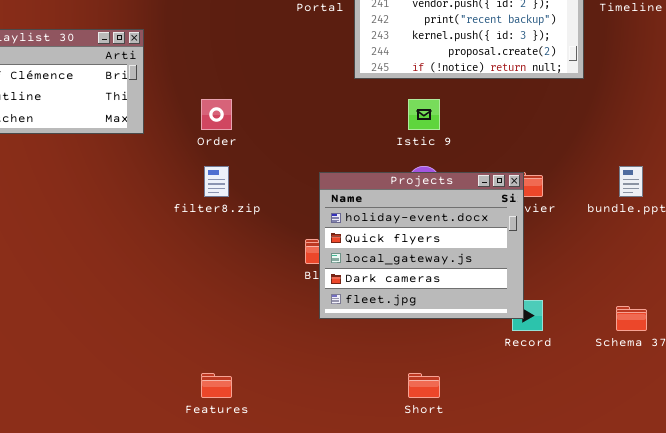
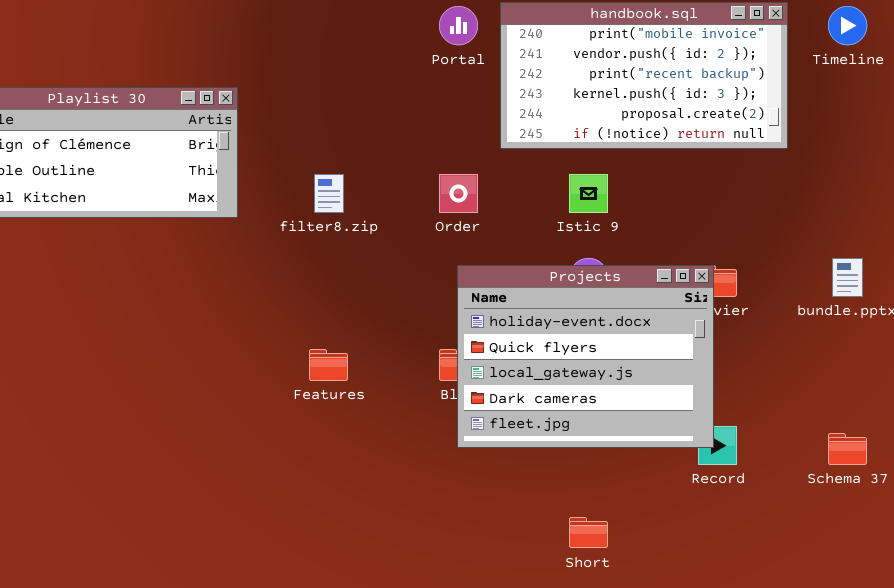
Order: [201,99,232,130] -> [439,174,478,213], moved
filter8.zip: [204,166,229,197] -> [314,174,344,213], moved
Features: [201,373,232,398] -> [309,349,348,381], moved

